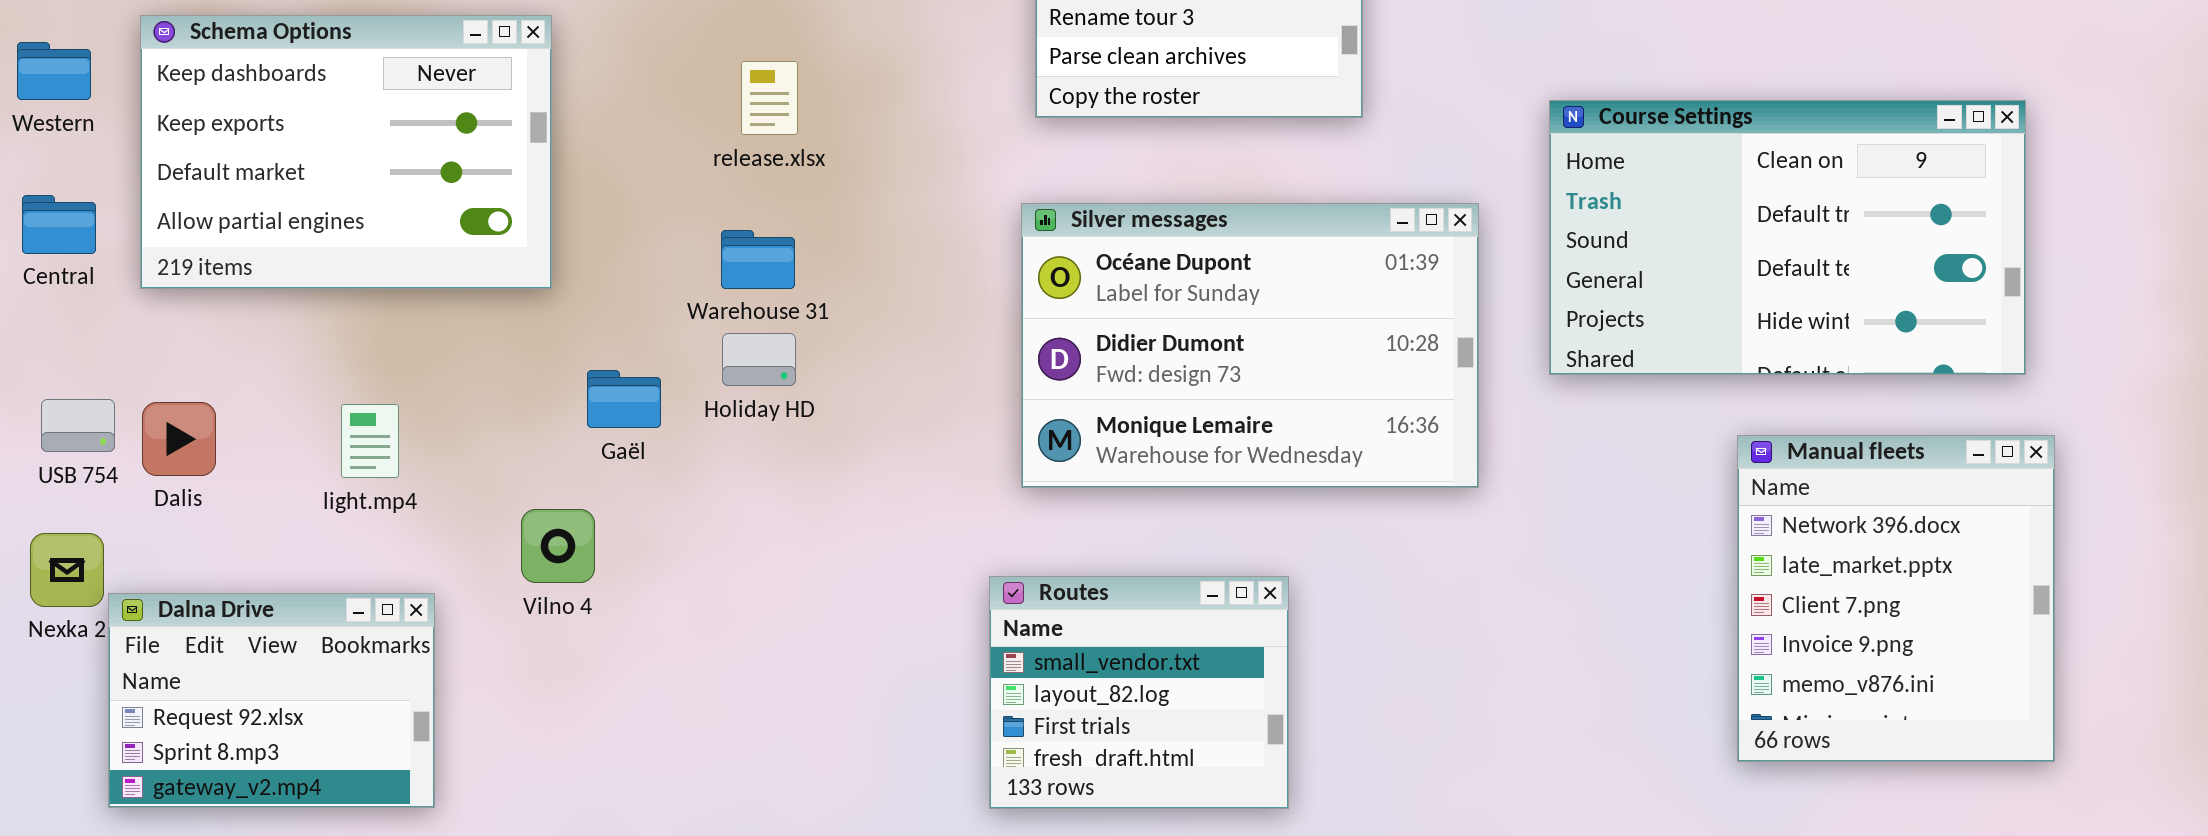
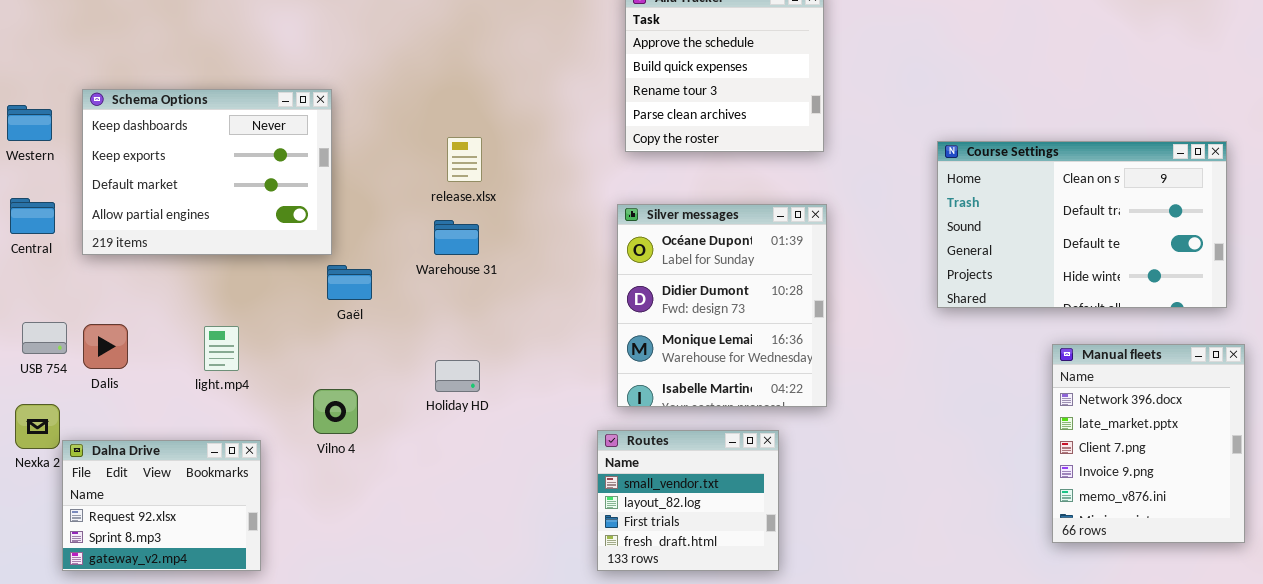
release.xlsx: [741,61,798,135] -> [447,137,482,182], moved
Silver messages: [1021,203,1479,488] -> [617,204,827,407], resized
Holiday HD: [722,333,796,386] -> [435,360,480,392], moved
Gaël: [587,370,661,428] -> [327,265,372,300], moved

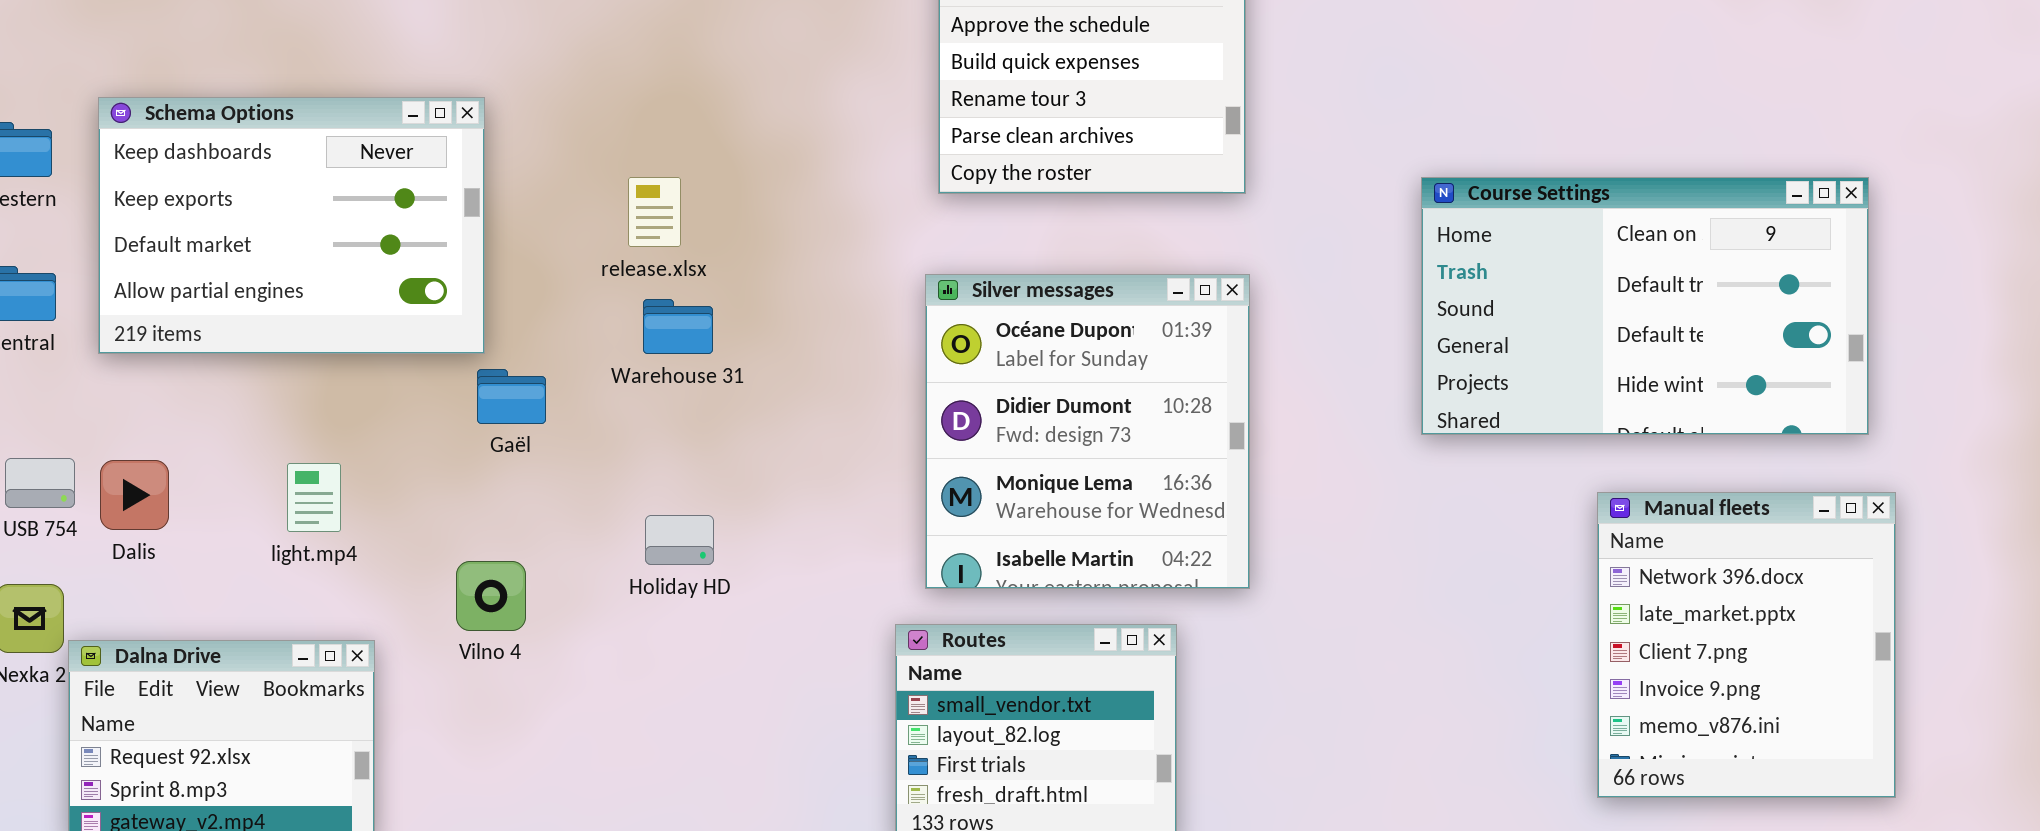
release.xlsx: [447,137,482,182] -> [628,177,681,247], moved

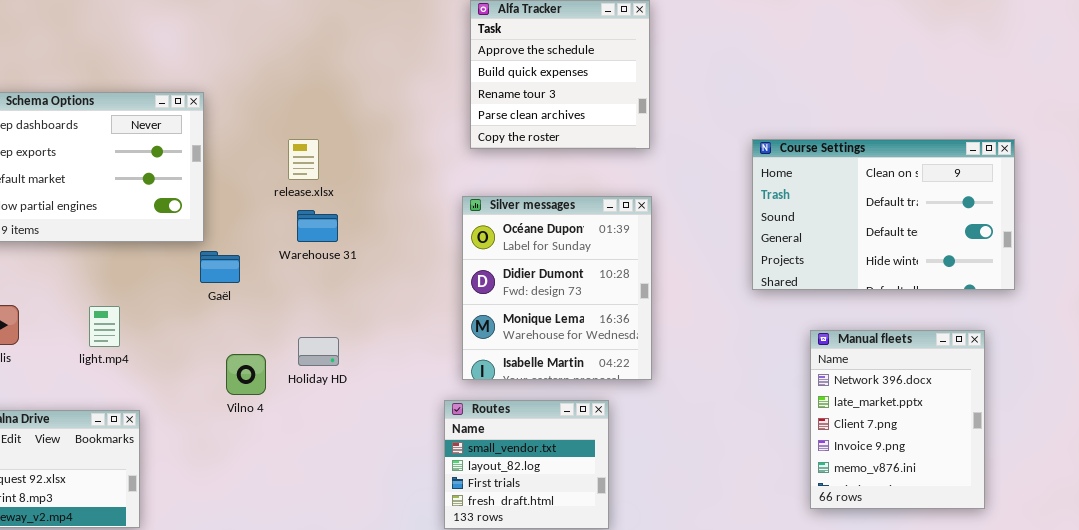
Manual fleets: [1597,492,1896,798] -> [810,330,985,509], moved
Vilno 4: [456,561,526,631] -> [226,354,266,395], moved

